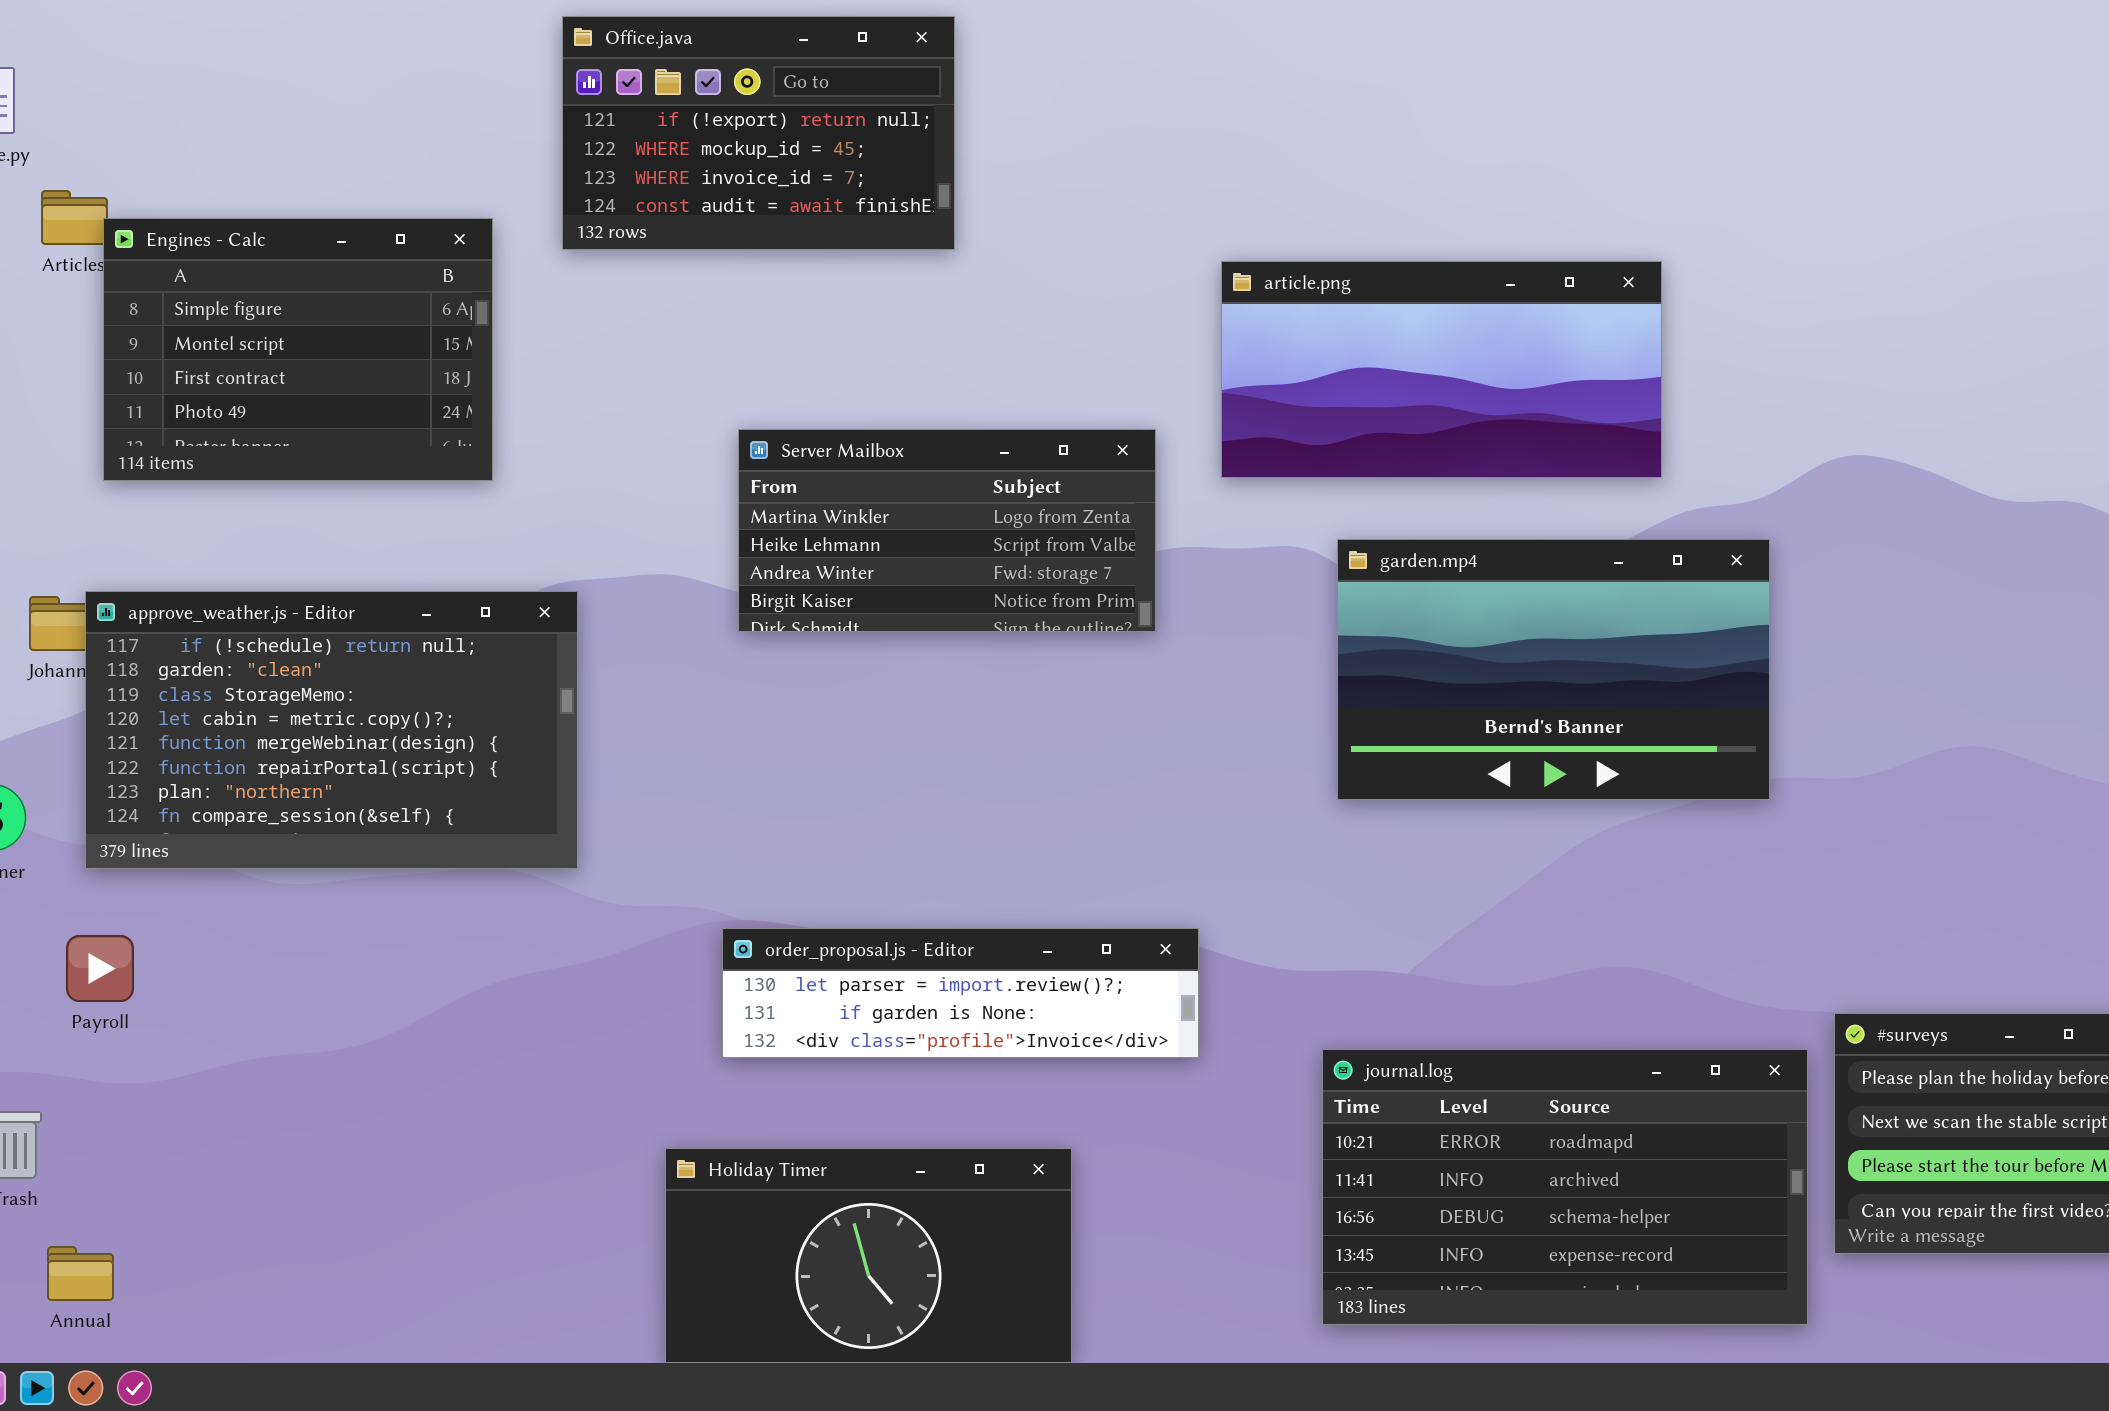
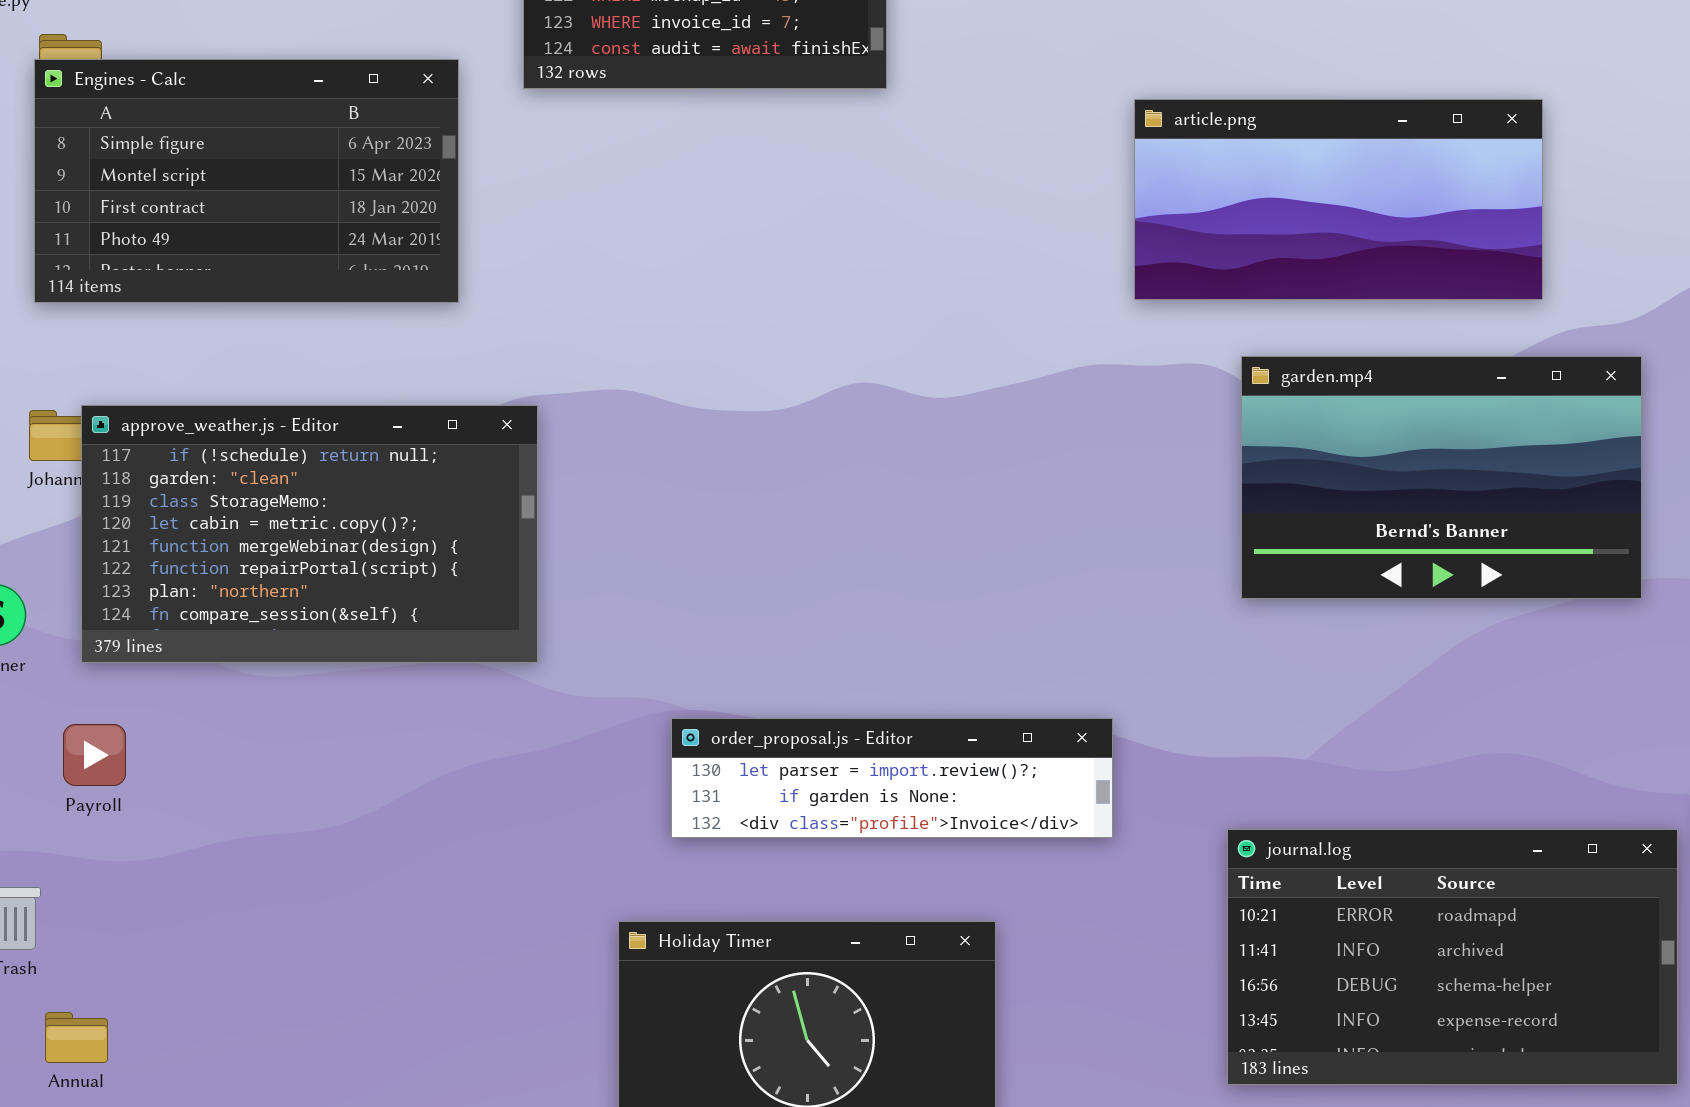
Engines - Calc: [103,218,493,481] -> [34,59,459,303], resized
Server Mailbox: [738,429,1156,632] -> none, closed

